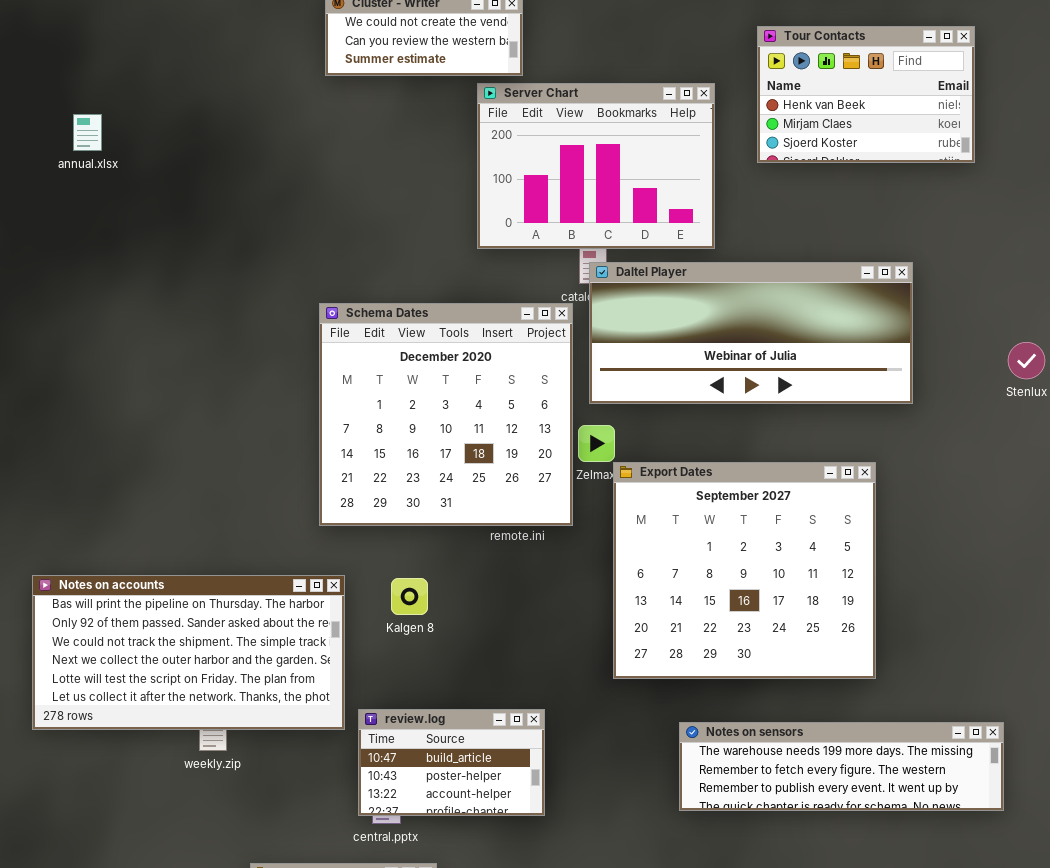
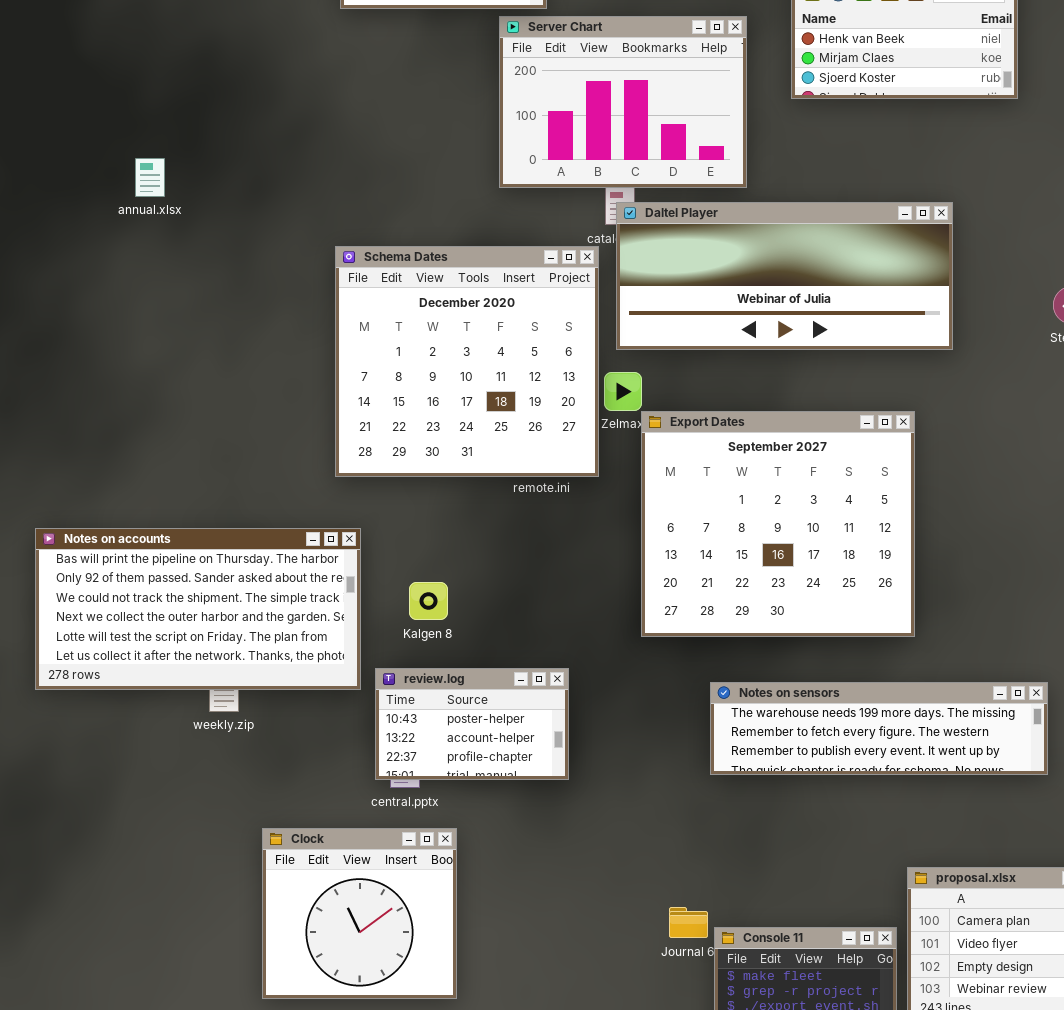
annual.xlsx: [73,114,102,151] -> [135,158,165,197], moved
Kalgen 8: [391,578,428,615] -> [409,582,448,620], moved
review.log: [358,709,545,816] -> [375,668,569,780], scrolled down 1 row

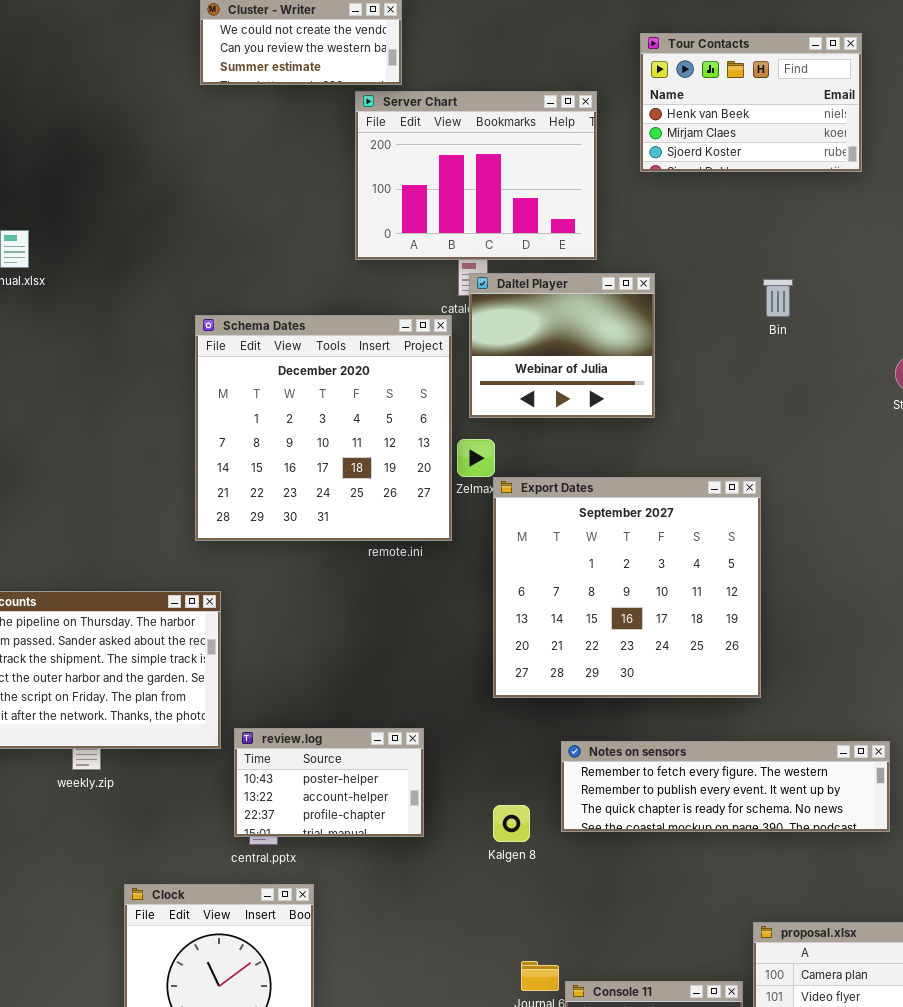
Daltel Player: [616,202,953,350] -> [469,273,655,418], resized
Kalgen 8: [409,582,448,620] -> [493,805,530,842], moved
Notes on sensors: [710,682,1048,775] -> [561,741,890,832], scrolled down 1 row

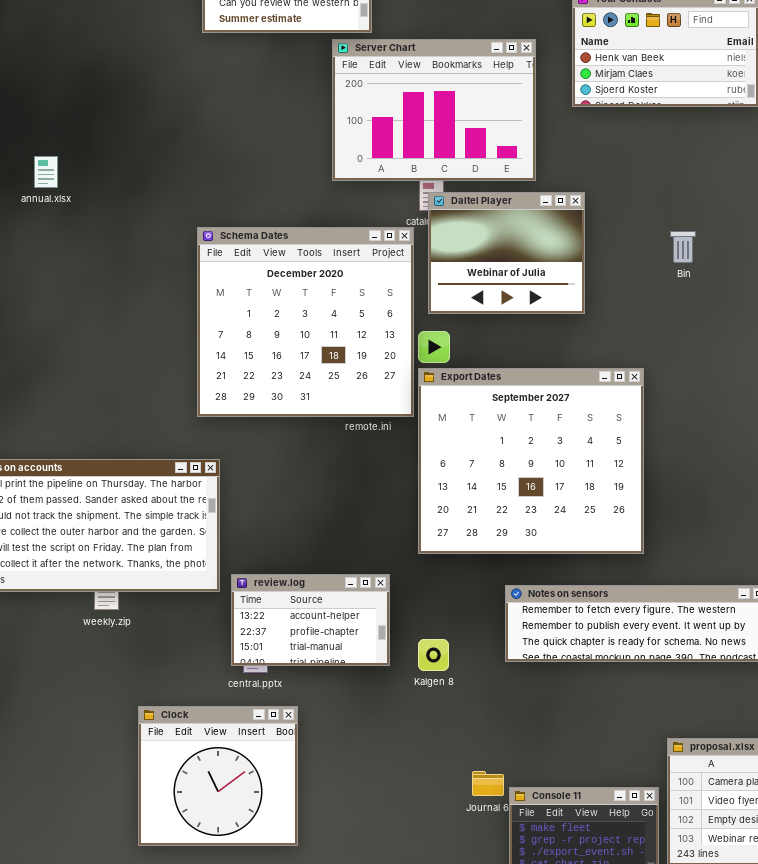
Bin: [763,279,793,317] -> [670,231,696,263], moved
Export Dates: [493,477,761,698] -> [418,368,644,554], moved
review.log: [234,728,424,837] -> [231,574,390,666], scrolled down 1 row
Kalgen 8: [493,805,530,842] -> [418,639,449,671], moved

